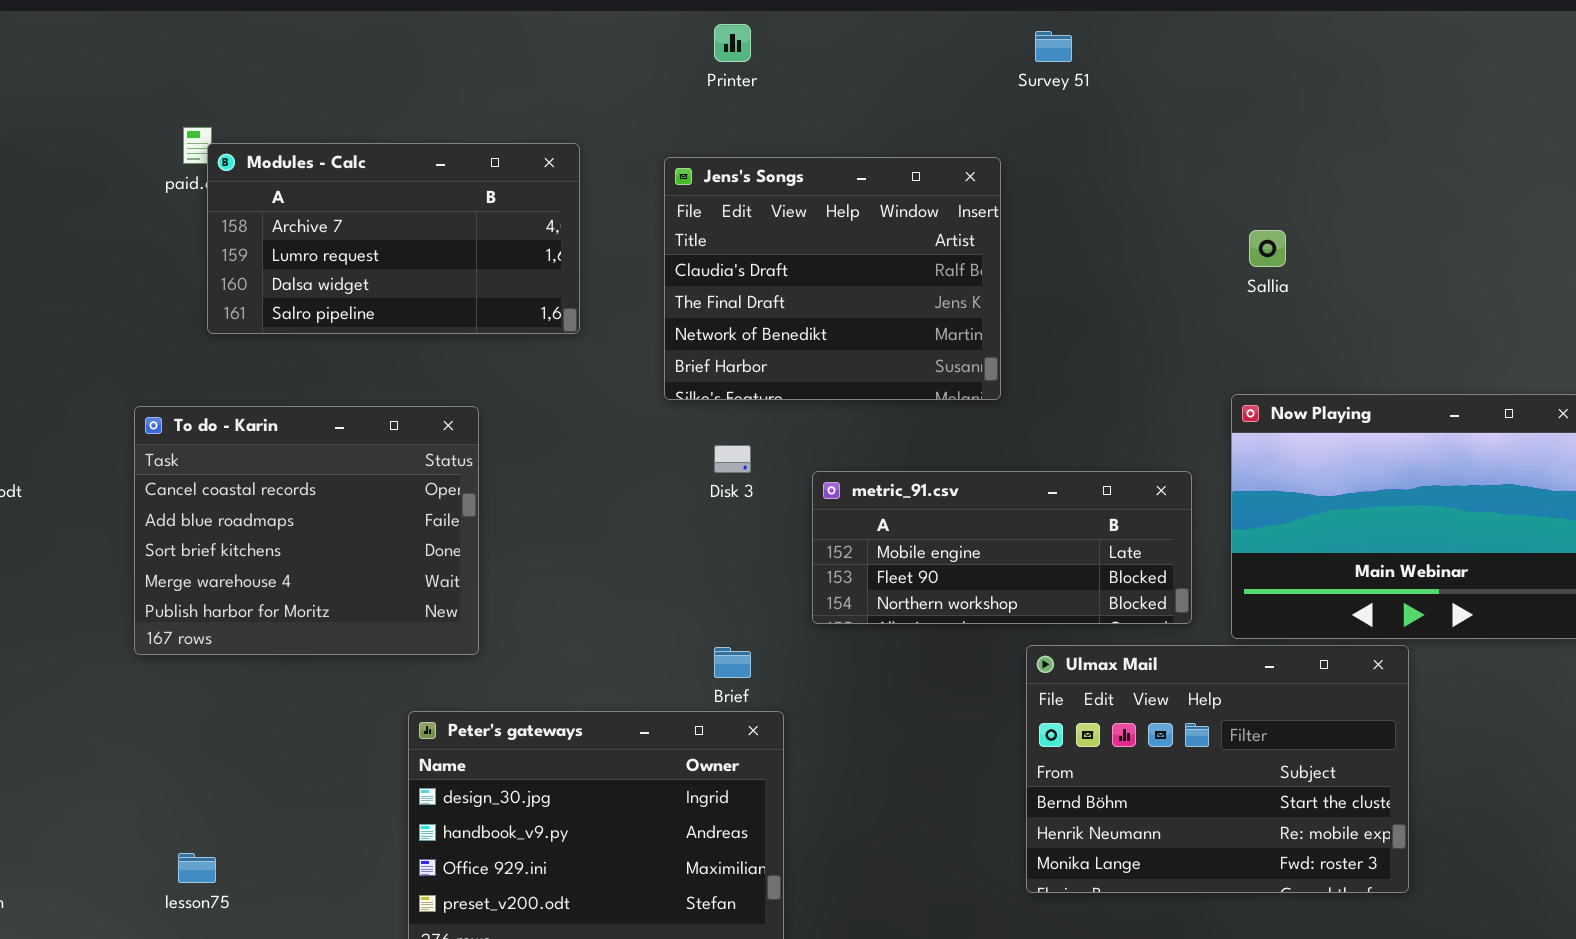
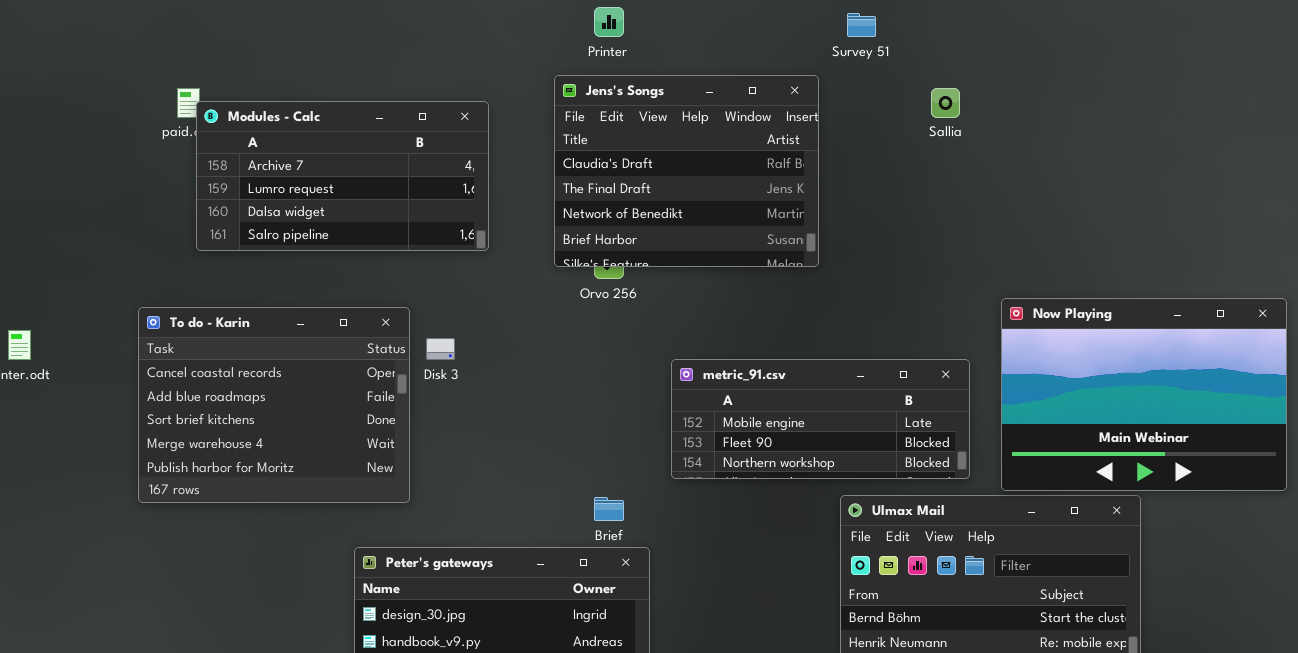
Jens's Songs: [664,157,1001,400] -> [554,75,819,267], moved
Sallia: [1249,230,1286,267] -> [931,88,960,118], moved
Disk 3: [714,445,751,473] -> [426,338,455,360], moved

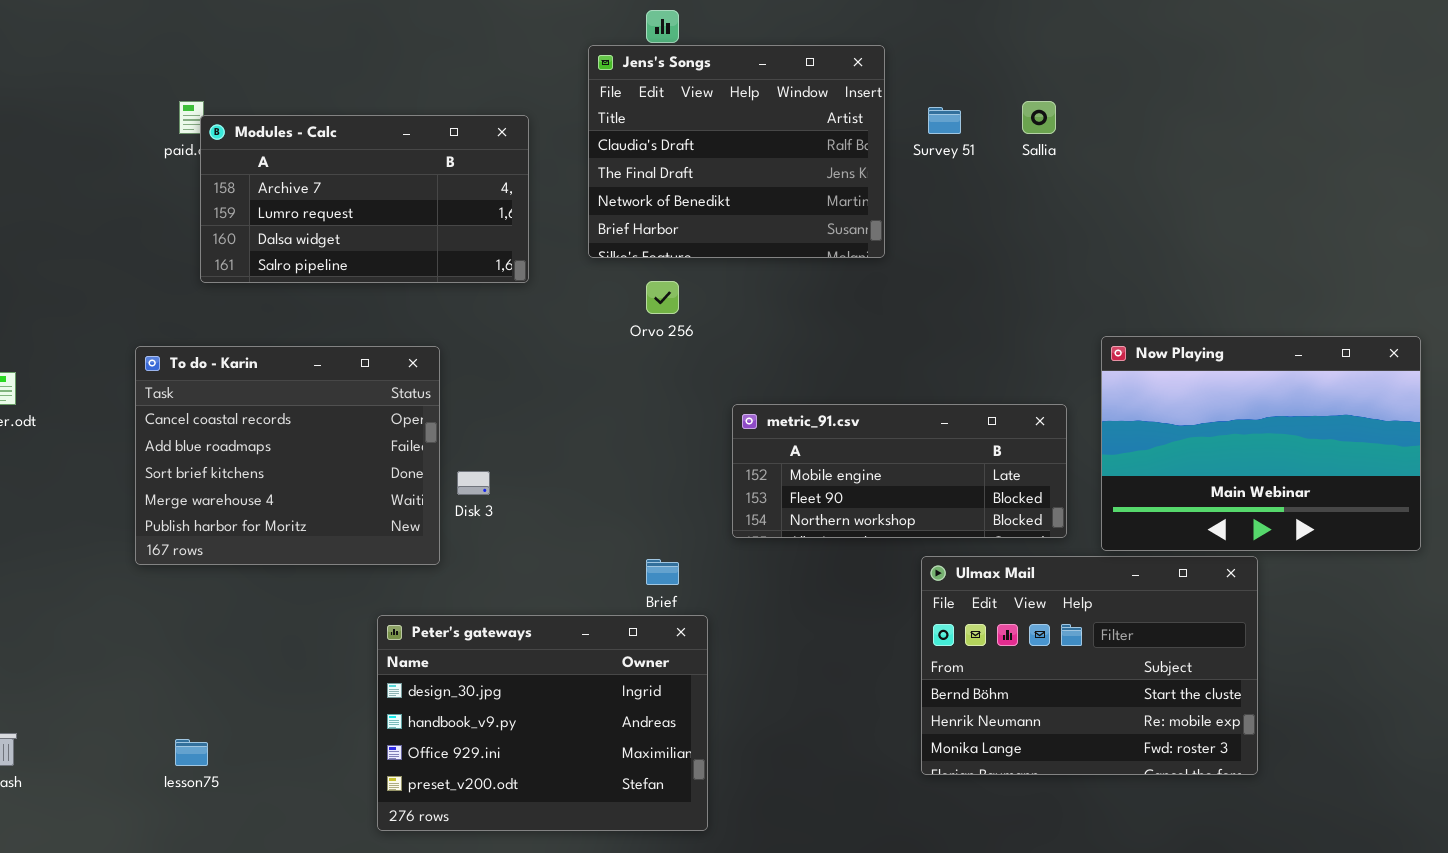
Survey 51: [847,13,876,37] -> [928,107,961,134], moved
Jens's Songs: [554,75,819,267] -> [588,45,885,258], moved
Disk 3: [426,338,455,360] -> [457,471,490,495], moved

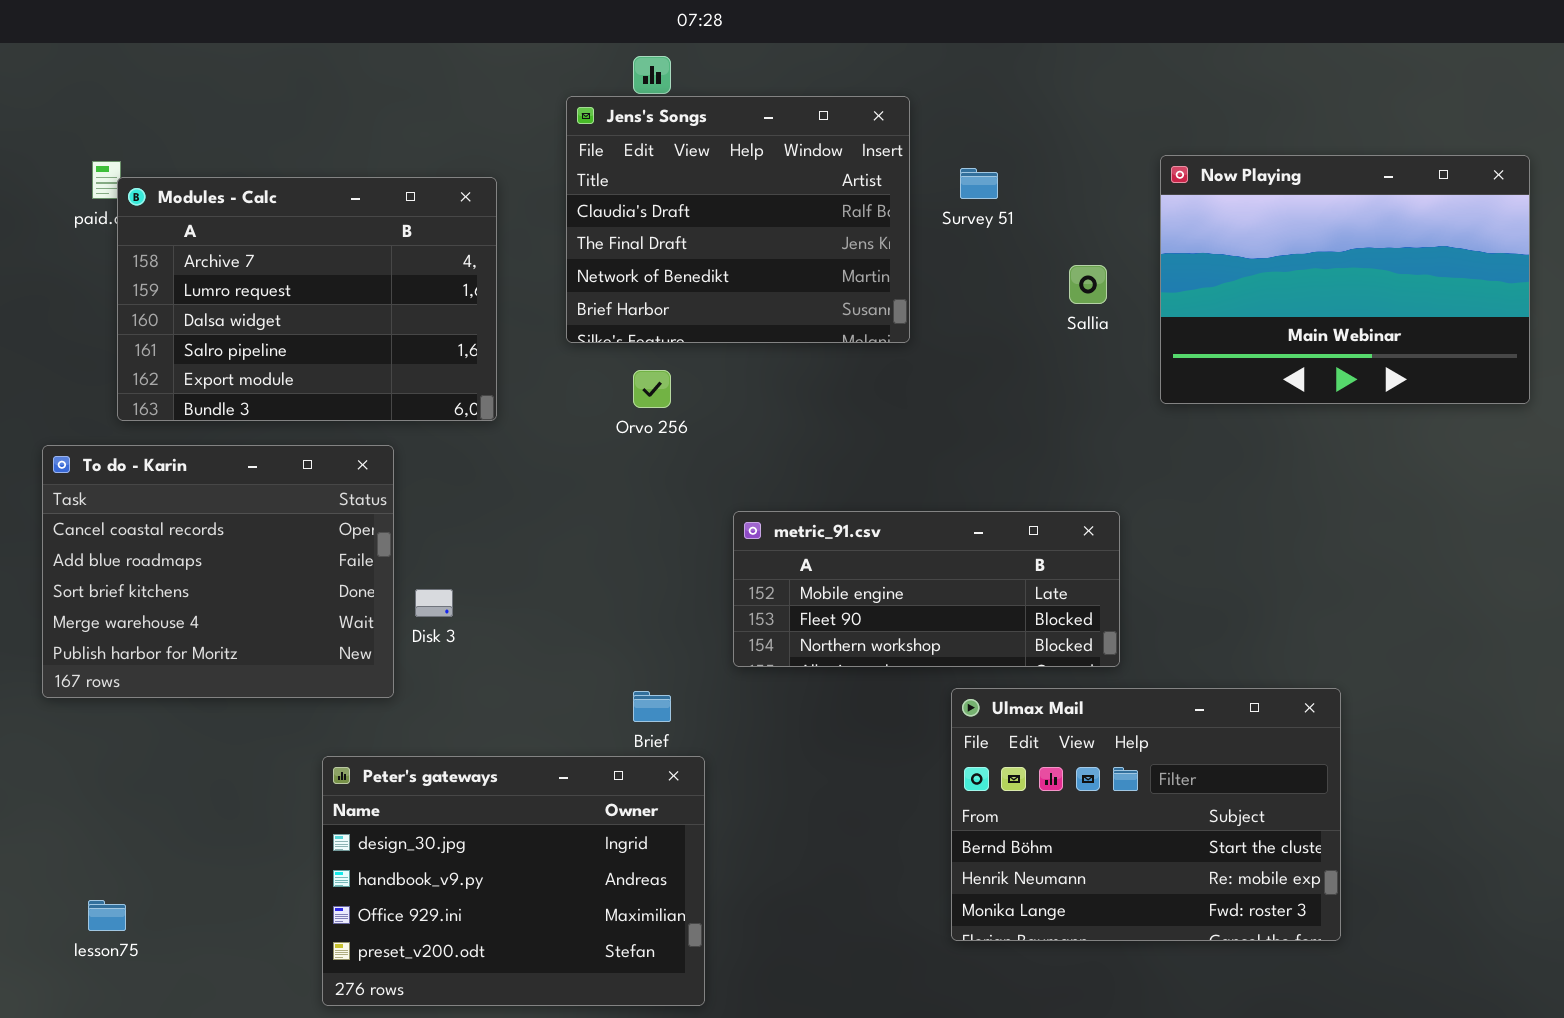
Sallia: [1022,101,1056,134] -> [1069,265,1107,304], moved
Modules - Calc: [200,115,529,283] -> [117,177,497,421], resized
Now Playing: [1101,336,1421,551] -> [1160,155,1530,404], moved

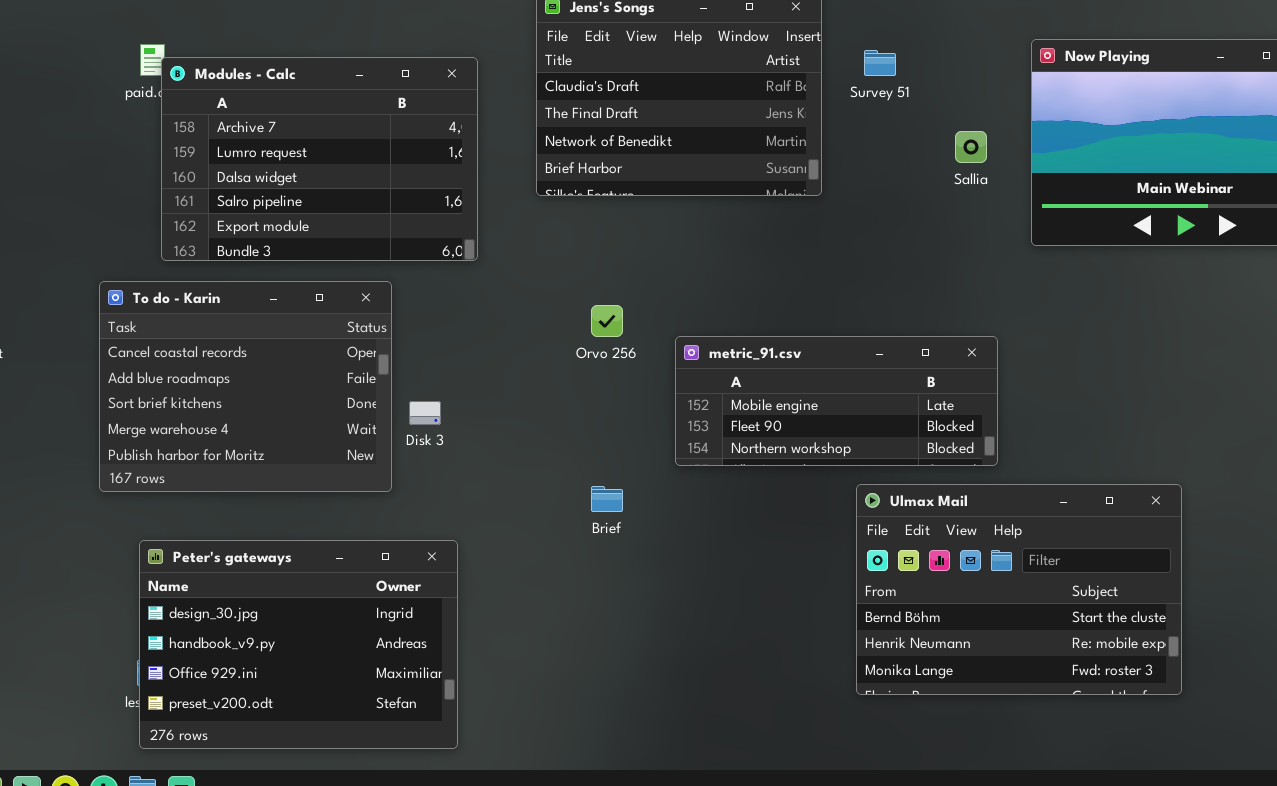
Orvo 256: [633,370,671,408] -> [591,305,623,337], moved
Peter's gateways: [322,756,705,1006] -> [139,540,458,749], moved

